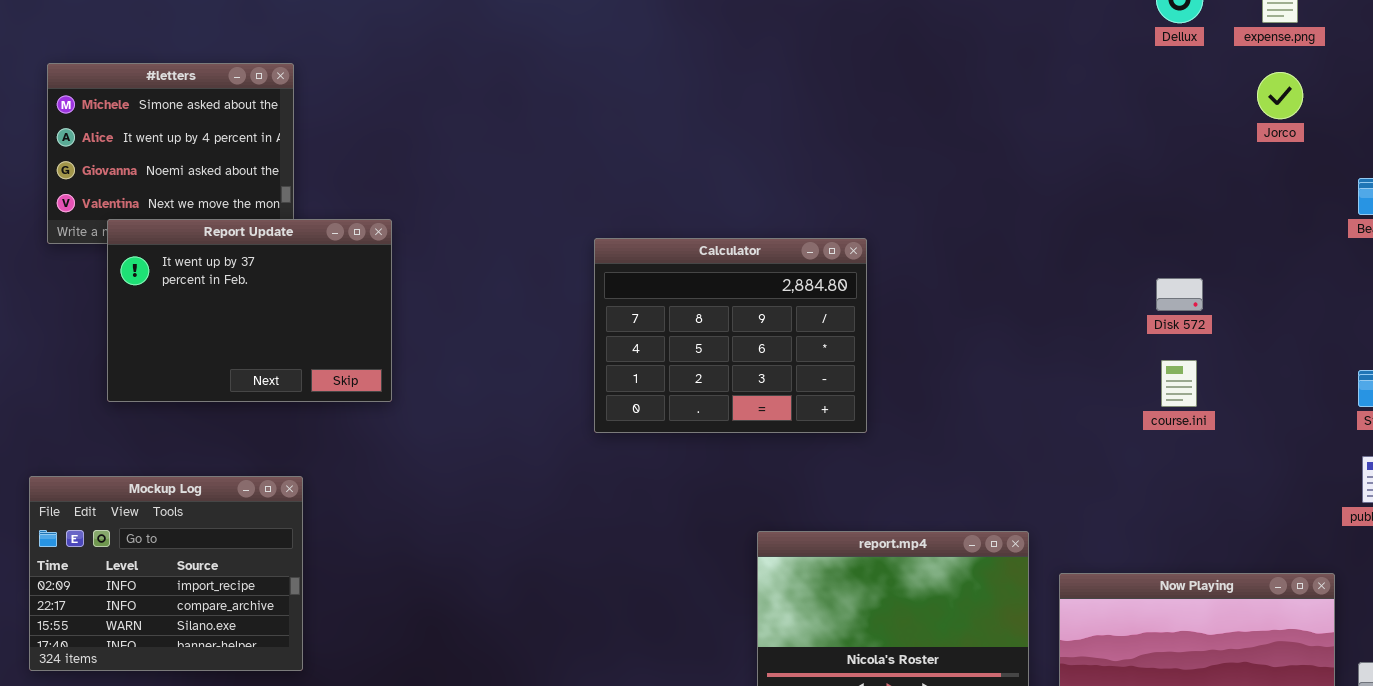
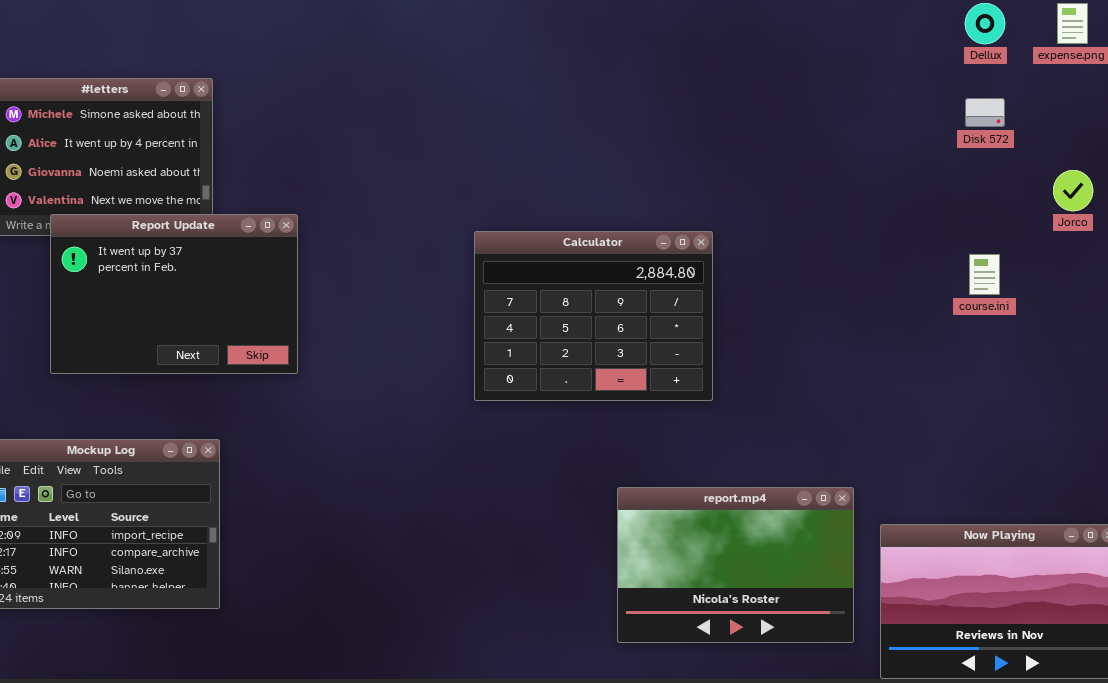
Jorco: [1257,72,1303,119] -> [1053,170,1093,211], moved
Disk 572: [1156,278,1203,311] -> [965,98,1005,127], moved
course.ini: [1161,360,1197,407] -> [969,254,1000,295], moved

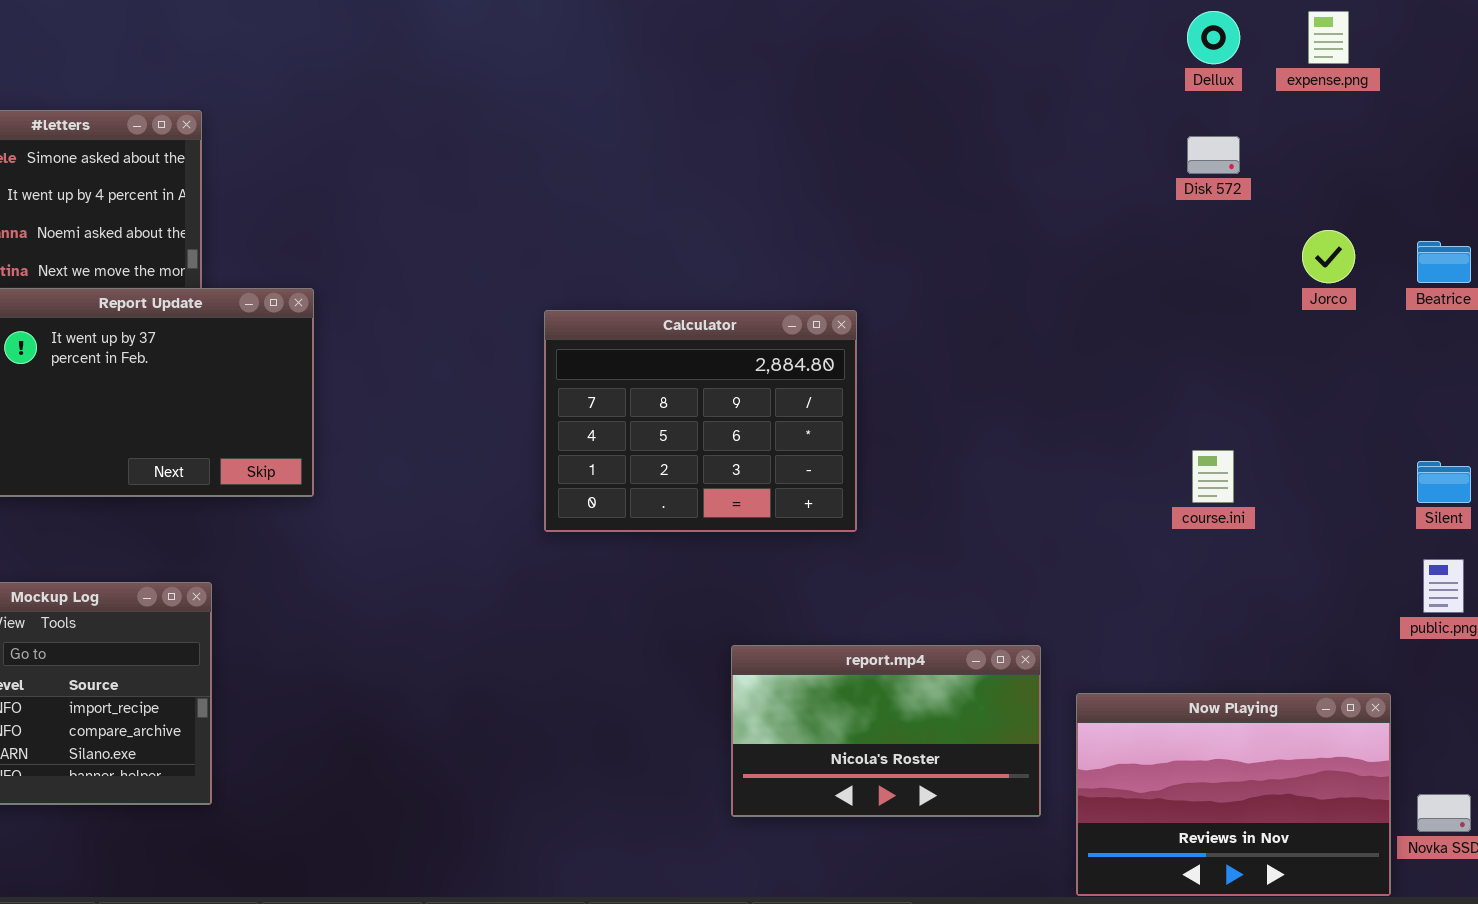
course.ini: [969,254,1000,295] -> [1192,450,1234,503], moved
report.mp4: [617,487,854,643] -> [731,645,1041,817], resized

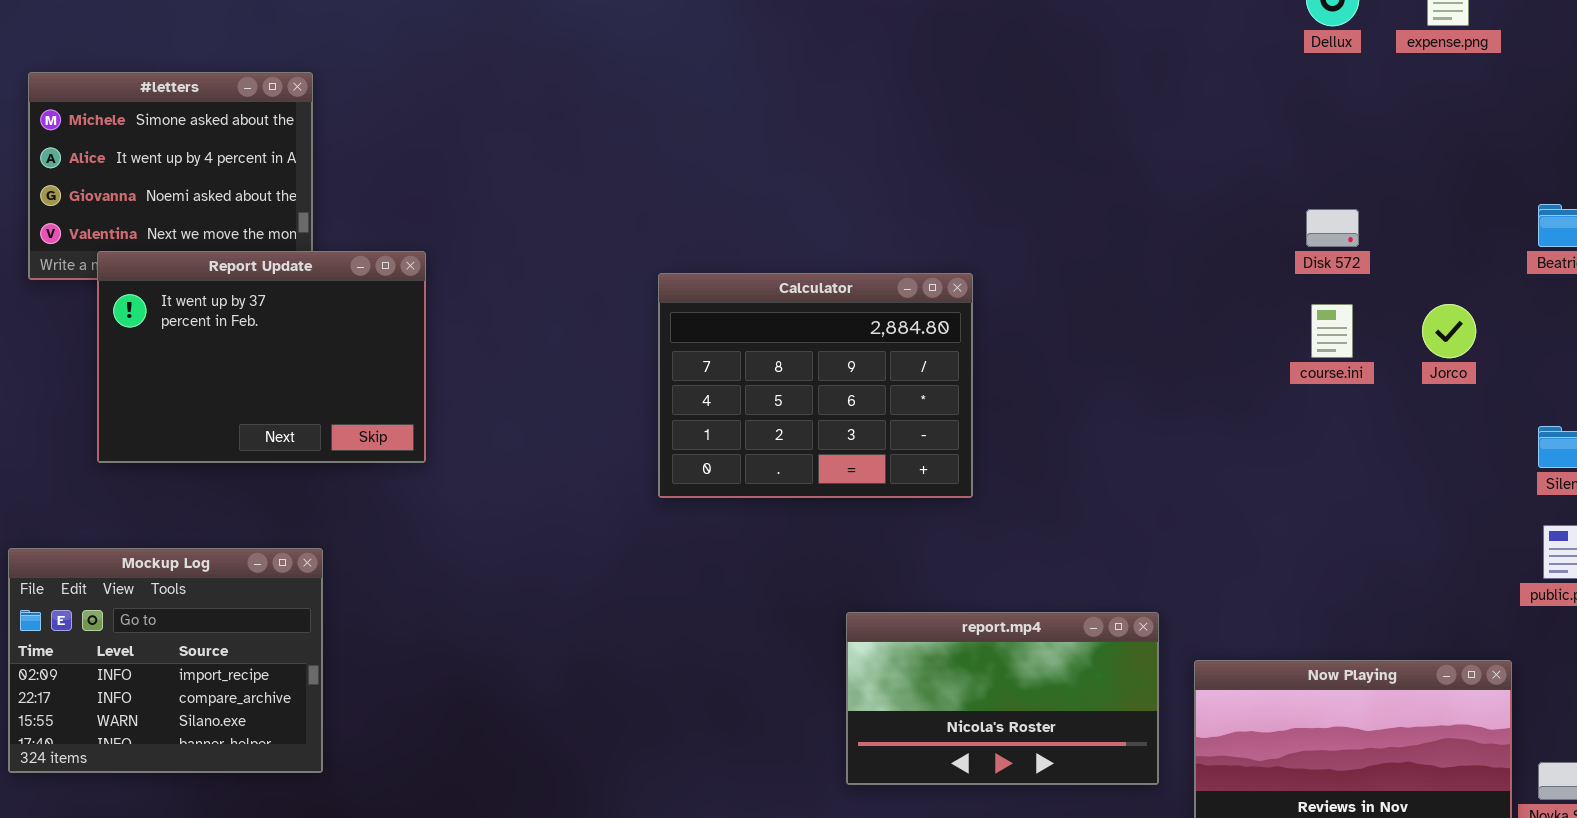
Disk 572: [1187,136,1240,174] -> [1306,209,1359,247], moved
Jorco: [1302,230,1355,283] -> [1422,304,1476,358], moved
course.ini: [1192,450,1234,503] -> [1311,304,1353,358], moved

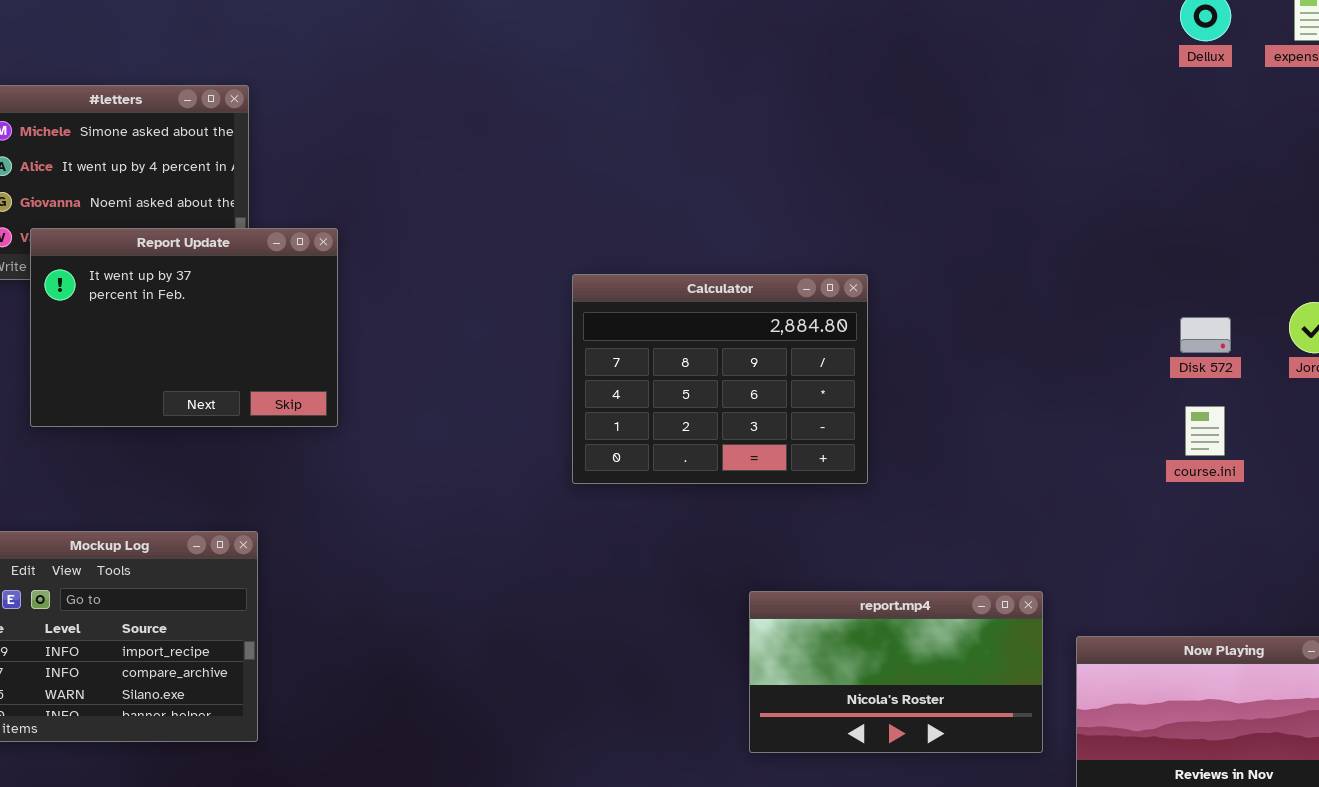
Disk 572: [1306,209,1359,247] -> [1180,317,1231,353], moved
Report Update: [97,251,426,463] -> [30,228,338,427], moved
course.ini: [1311,304,1353,358] -> [1185,406,1225,456], moved

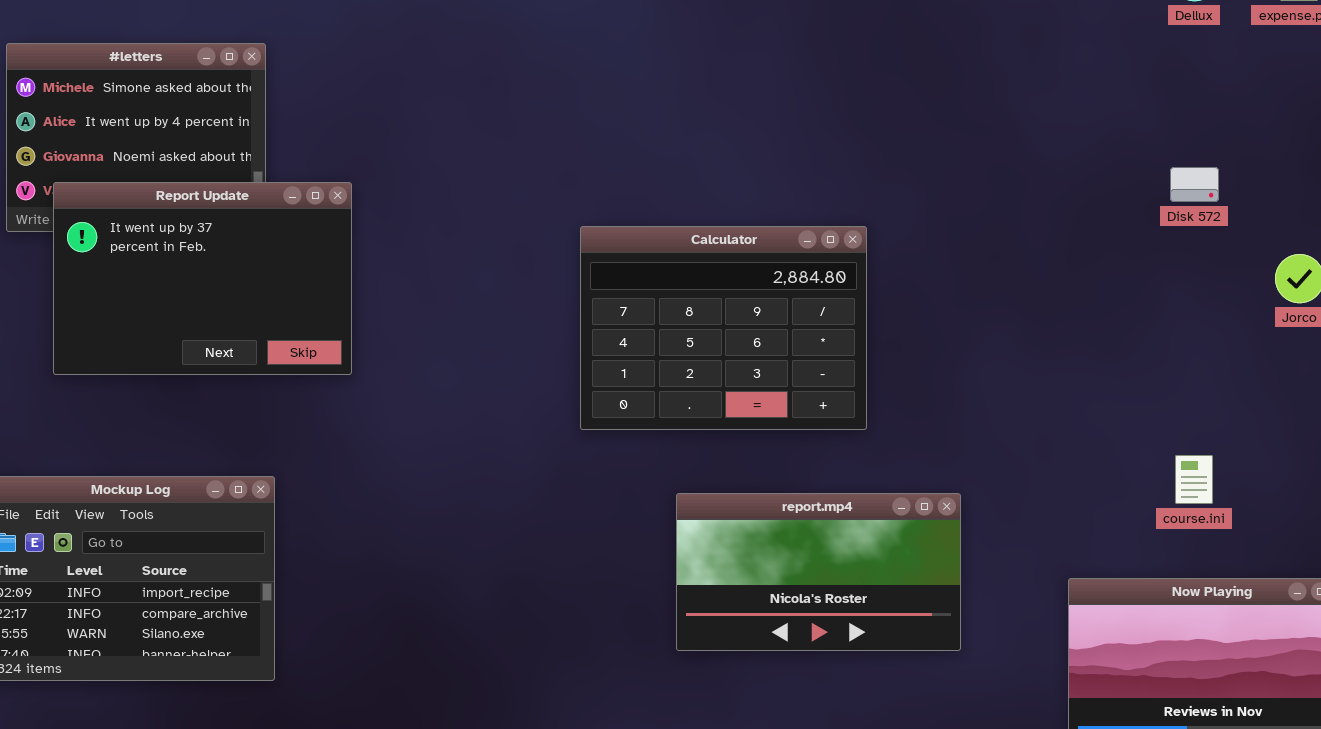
Disk 572: [1180,317,1231,353] -> [1170,167,1219,202], moved
course.ini: [1185,406,1225,456] -> [1175,455,1213,504], moved
report.mp4: [749,591,1043,753] -> [676,493,961,651], moved

